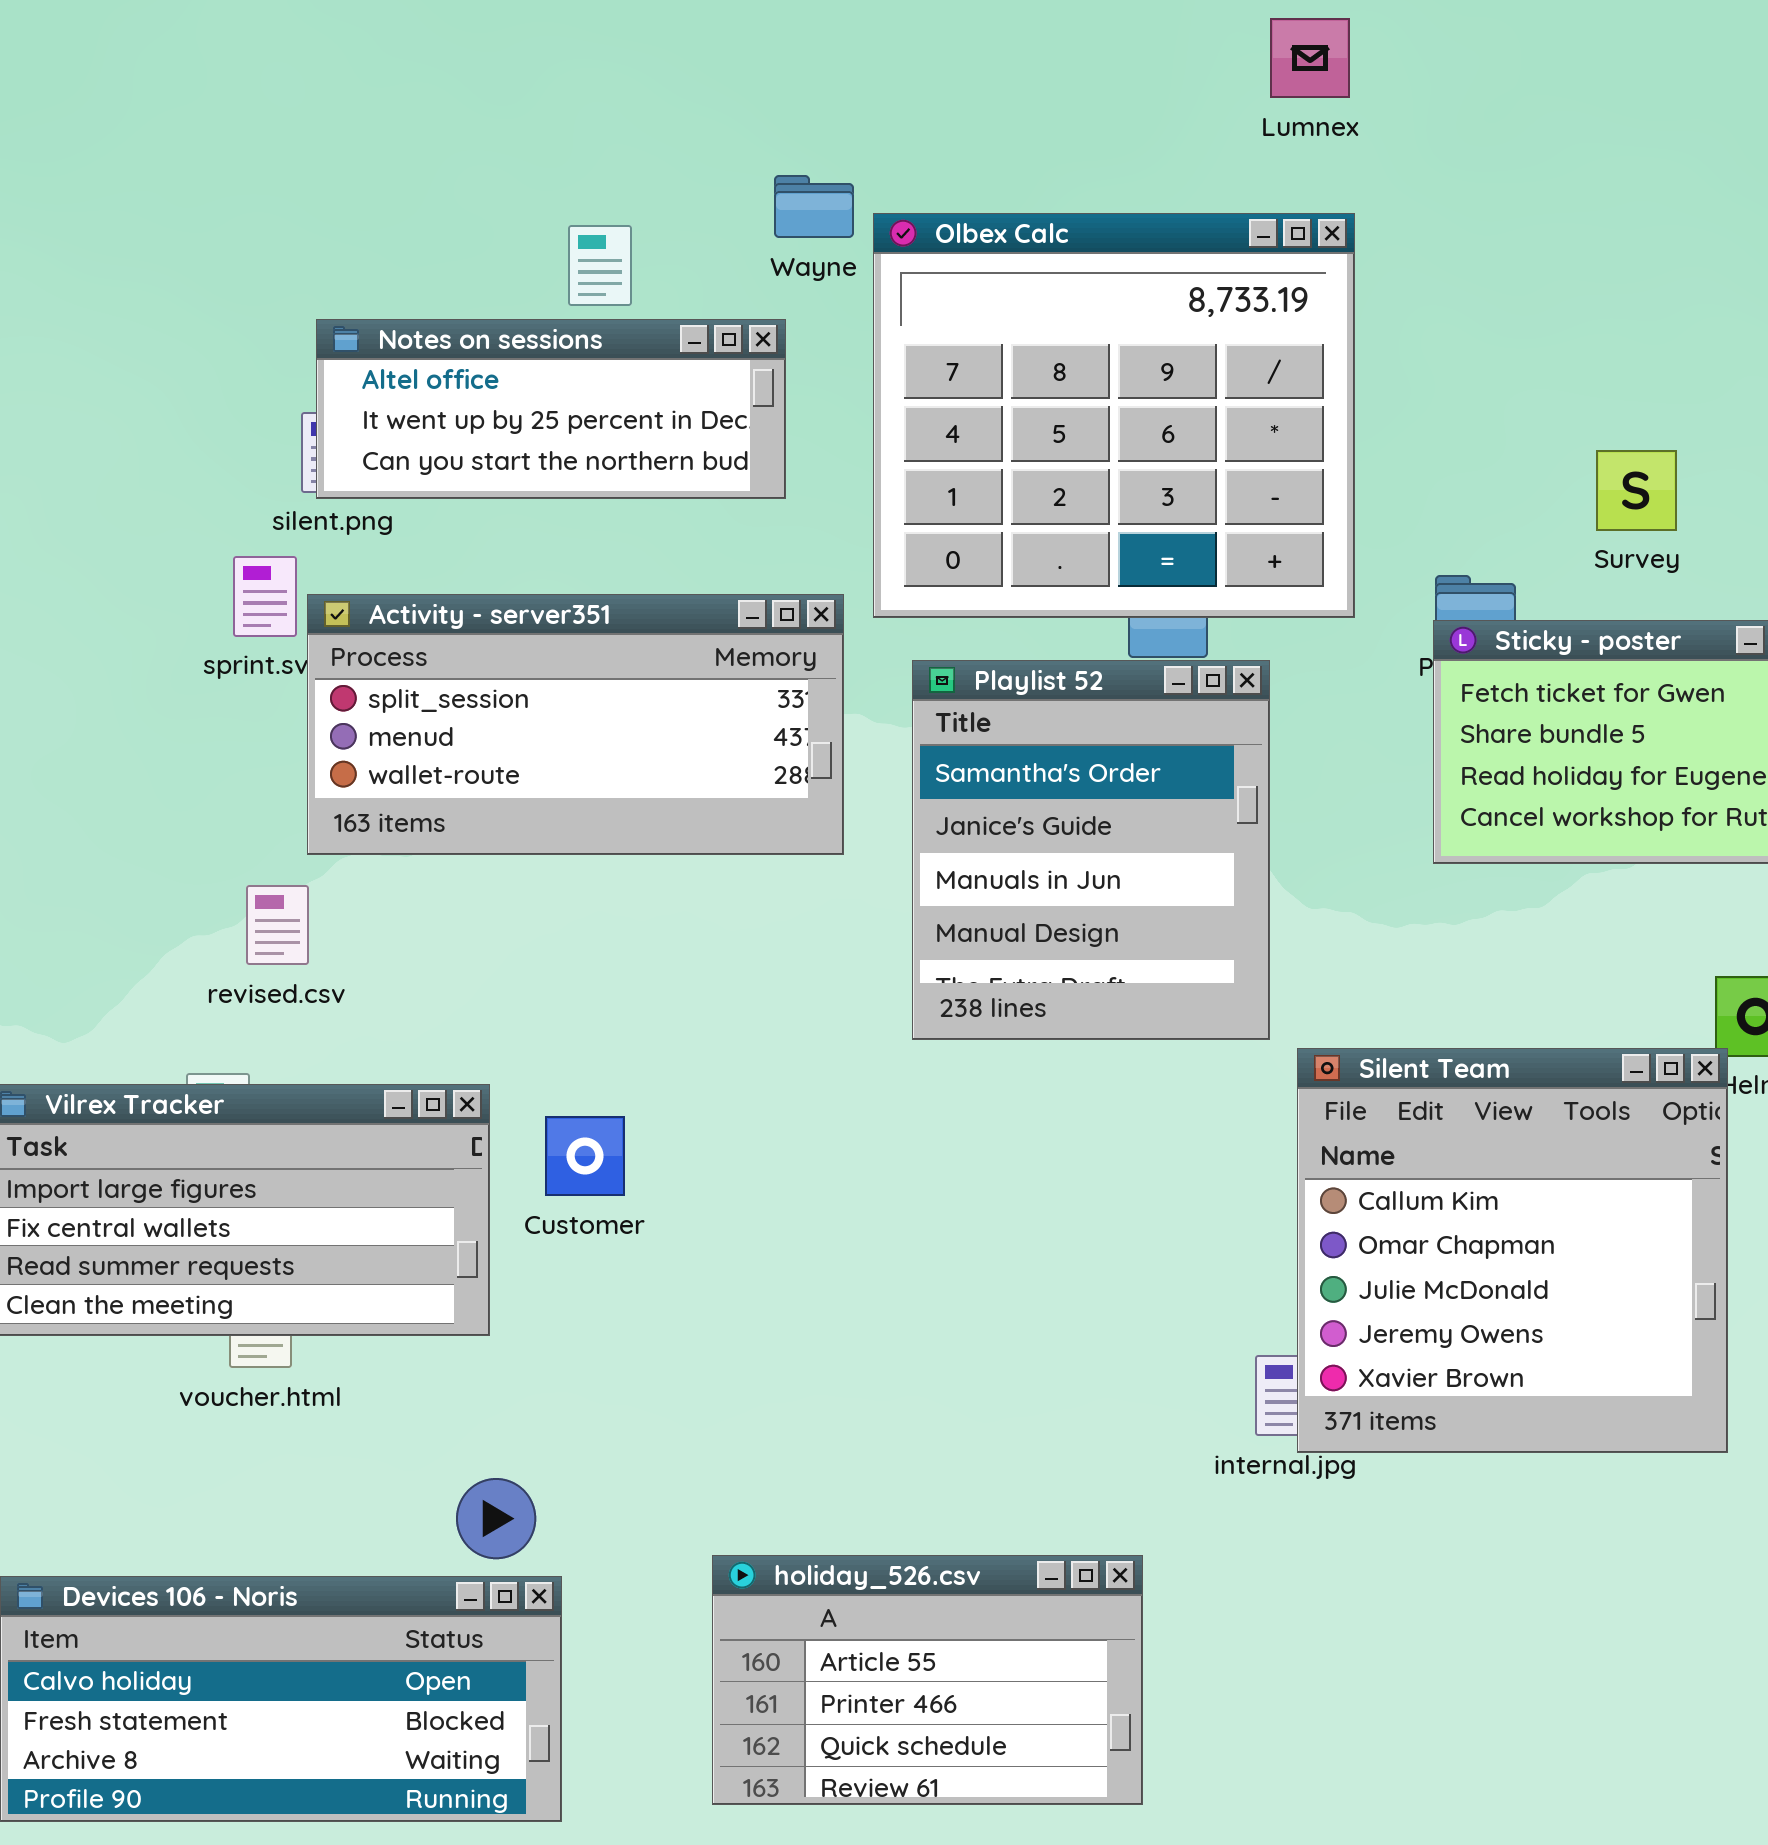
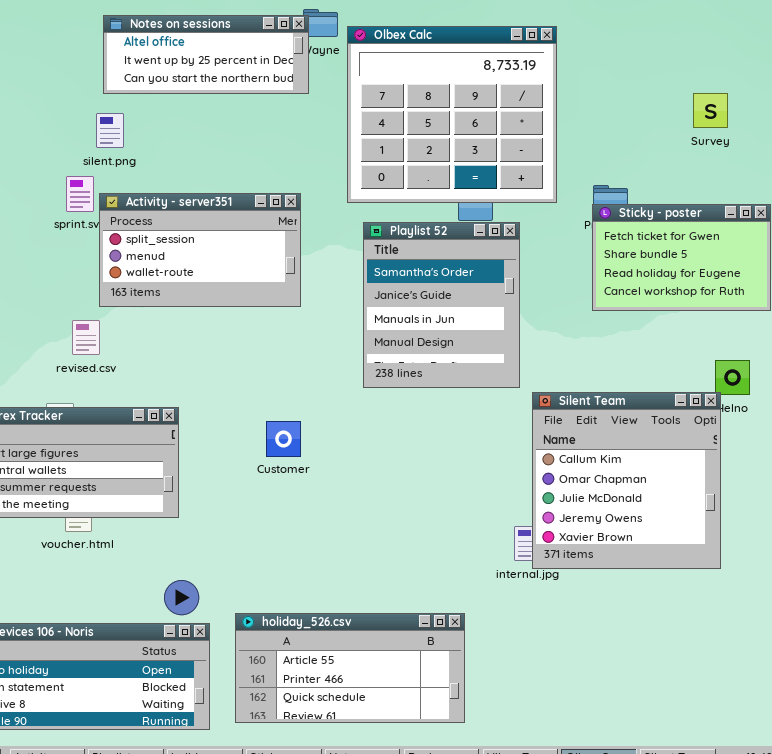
Notes on sessions: [316,319,786,499] -> [103,15,309,94], moved
Survey: [1596,450,1677,531] -> [693,93,728,128], moved
Activity - server351: [307,594,844,855] -> [99,193,301,307], resized
Customer: [545,1116,625,1196] -> [266,421,301,457], moved
holiday_526.csv: [712,1555,1143,1805] -> [235,613,465,723], resized

